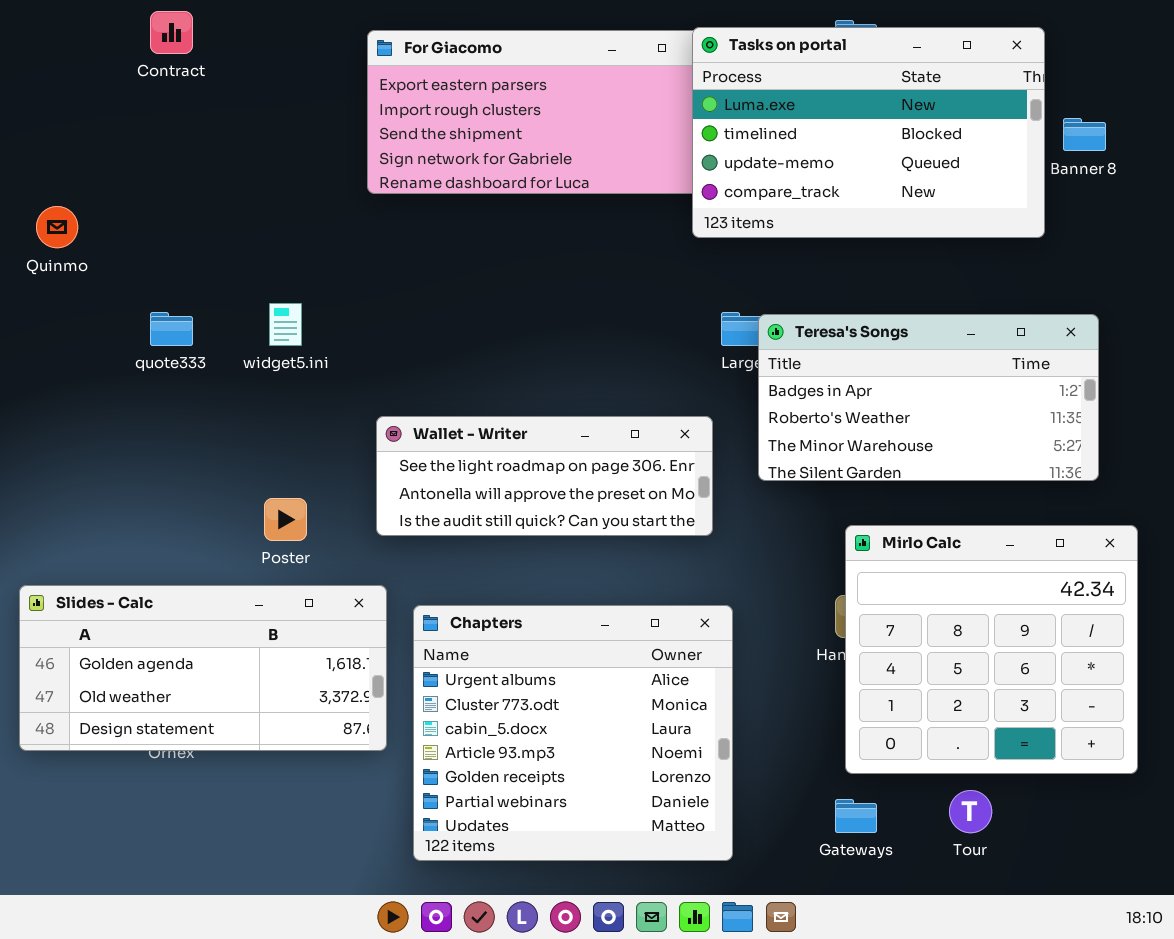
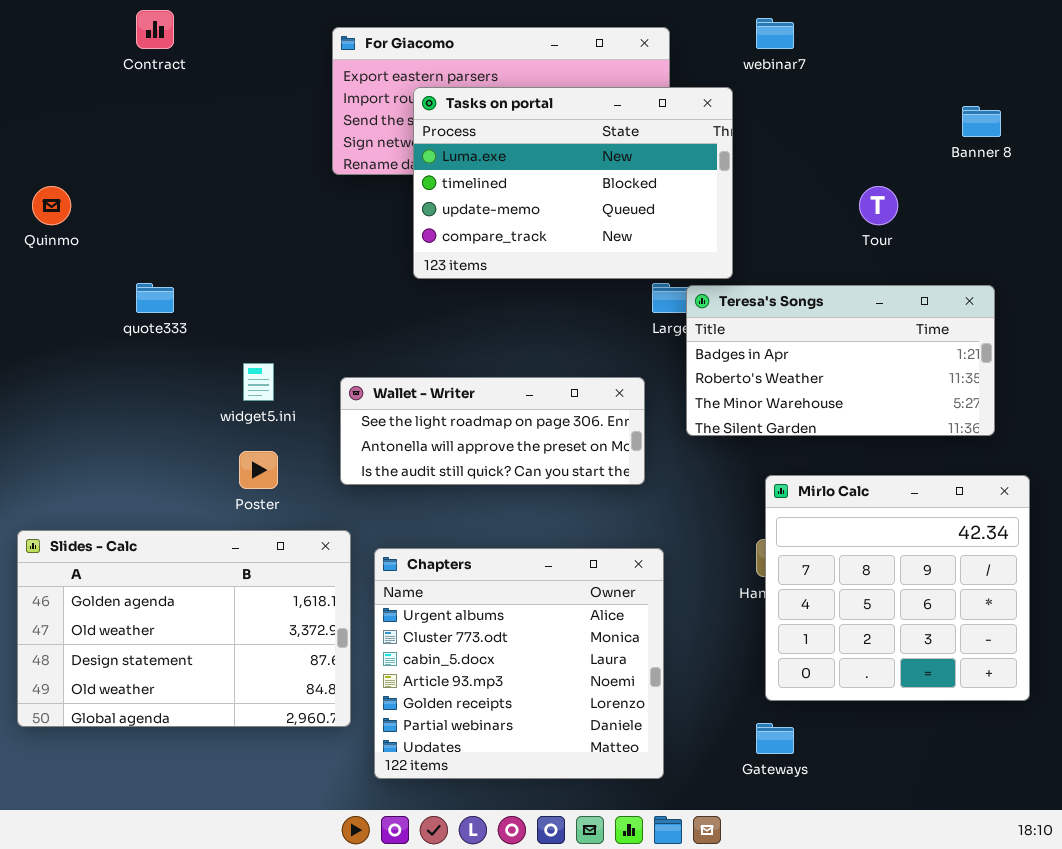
Tasks on portal: [692,27,1045,238] -> [413,87,733,279], moved
widget5.ini: [269,303,302,346] -> [243,363,274,401], moved
Slides - Calc: [19,585,387,751] -> [17,530,351,727], resized
Tour: [949,790,992,833] -> [859,186,898,225], moved

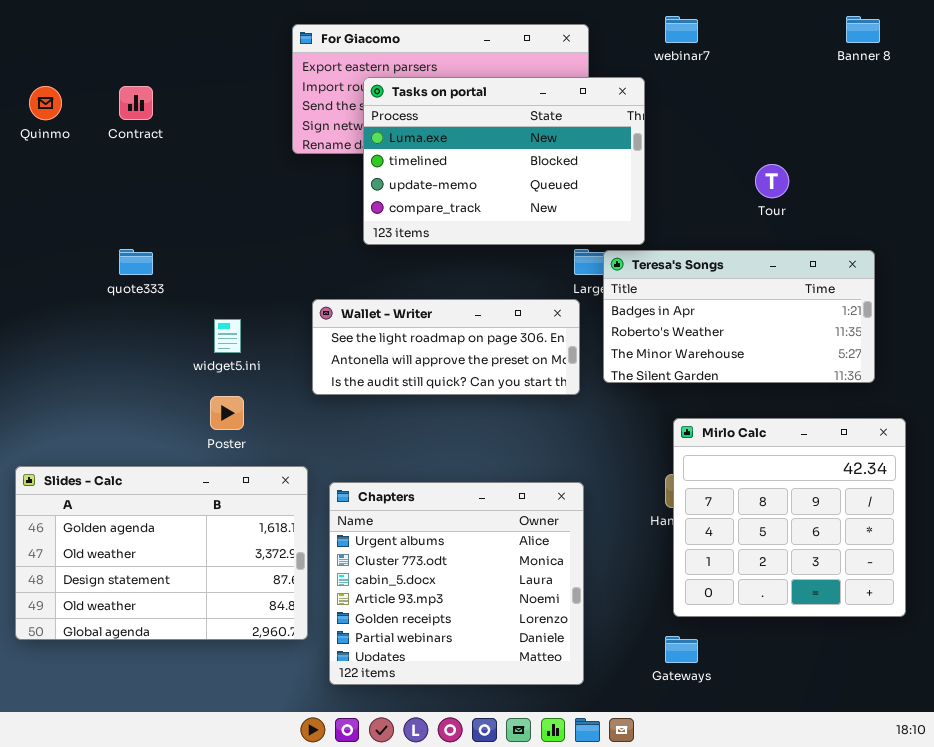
Contract: [136,10,174,49] -> [119,86,153,120], moved
Banner 8: [962,106,1001,137] -> [846,16,880,43], moved
Quinmo: [32,186,71,225] -> [29,86,62,120], moved
Wallet - Writer: [340,377,645,485] -> [312,299,580,395], moved

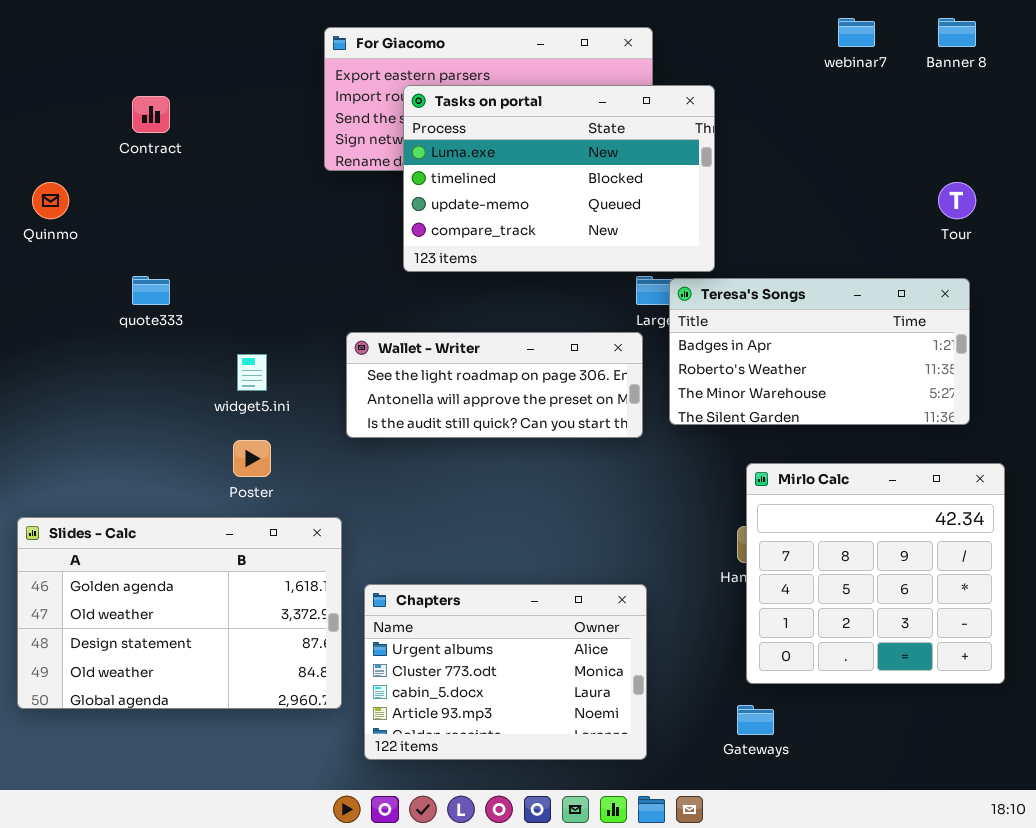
webinar7: [665,16,698,43] -> [838,18,875,47], moved
Quinmo: [29,86,62,120] -> [32,182,69,219], moved
Tour: [755,164,789,198] -> [938,182,976,219], moved
Chapters: [329,482,584,685] -> [364,584,647,760], resized

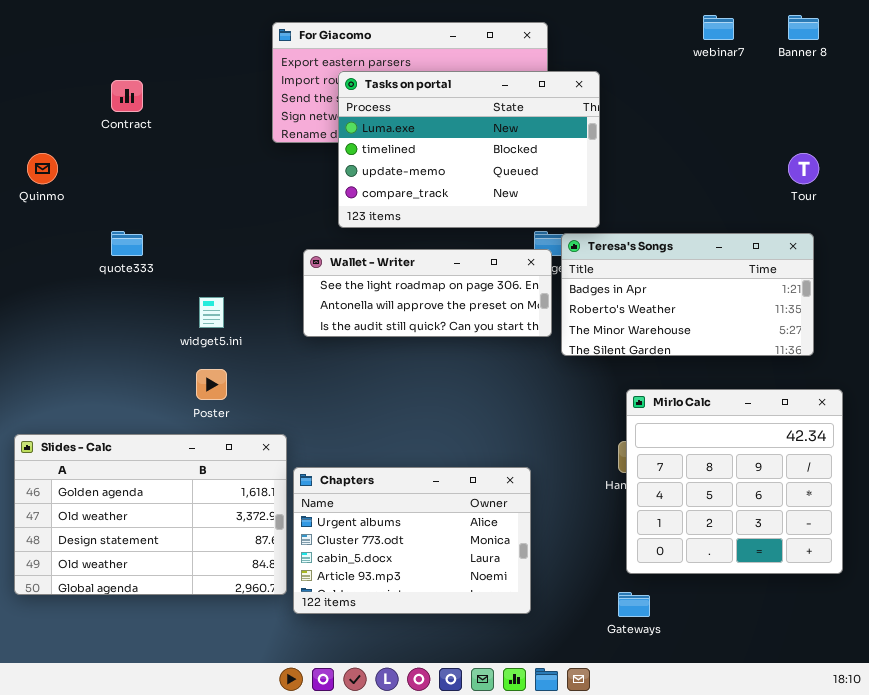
Wallet - Writer: [346,332,643,438] -> [303,249,552,337], moved
Chapters: [364,584,647,760] -> [293,467,531,614], moved

